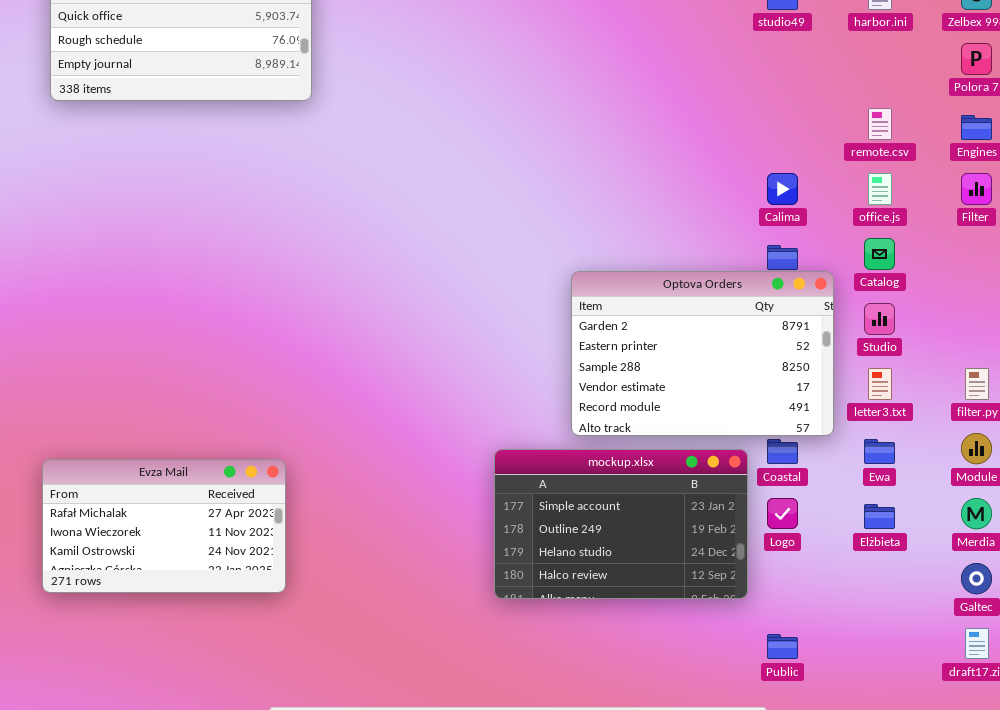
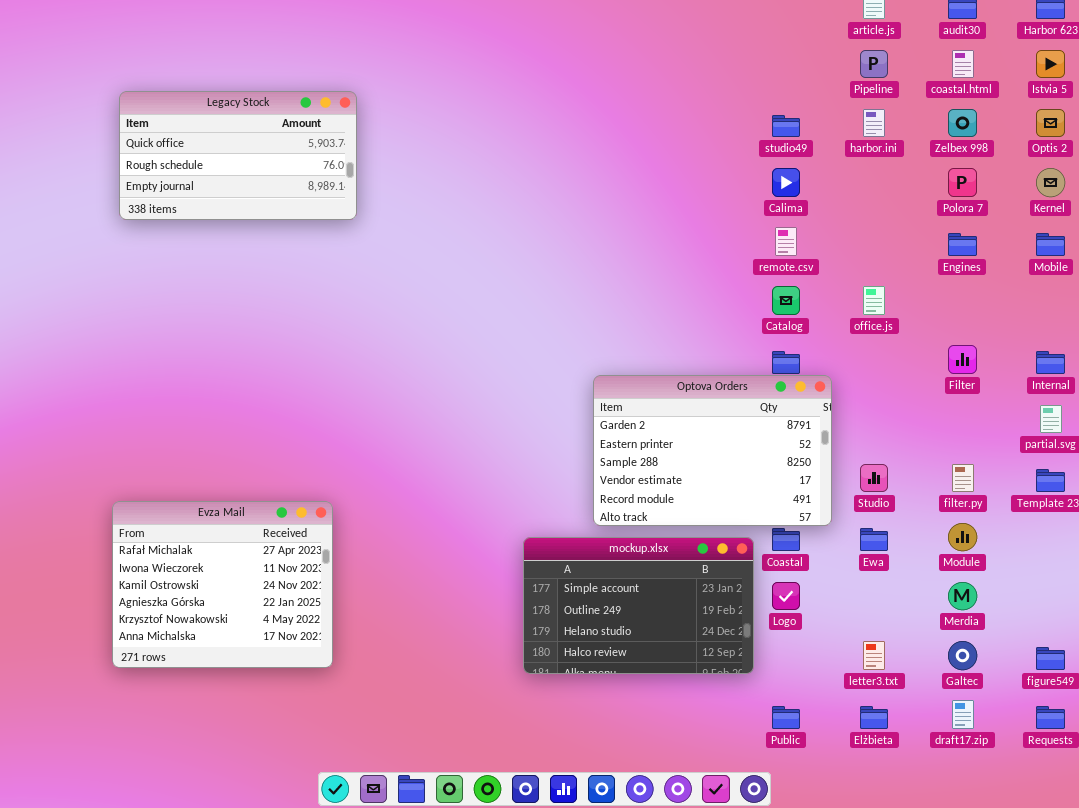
remote.csv: [868,108,892,140] -> [775,227,797,256], moved
Calima: [767,173,798,205] -> [772,168,800,197], moved
Filter: [961,173,992,205] -> [948,345,977,374], moved
Catalog: [864,238,895,270] -> [772,286,800,315], moved
Studio: [864,303,895,335] -> [860,464,888,492], moved
letter3.txt: [868,368,892,400] -> [863,641,885,670], moved
Evza Mail: [42,459,286,593] -> [112,501,333,668], resized
Elżbieta: [864,504,895,529] -> [860,706,888,729], moved

